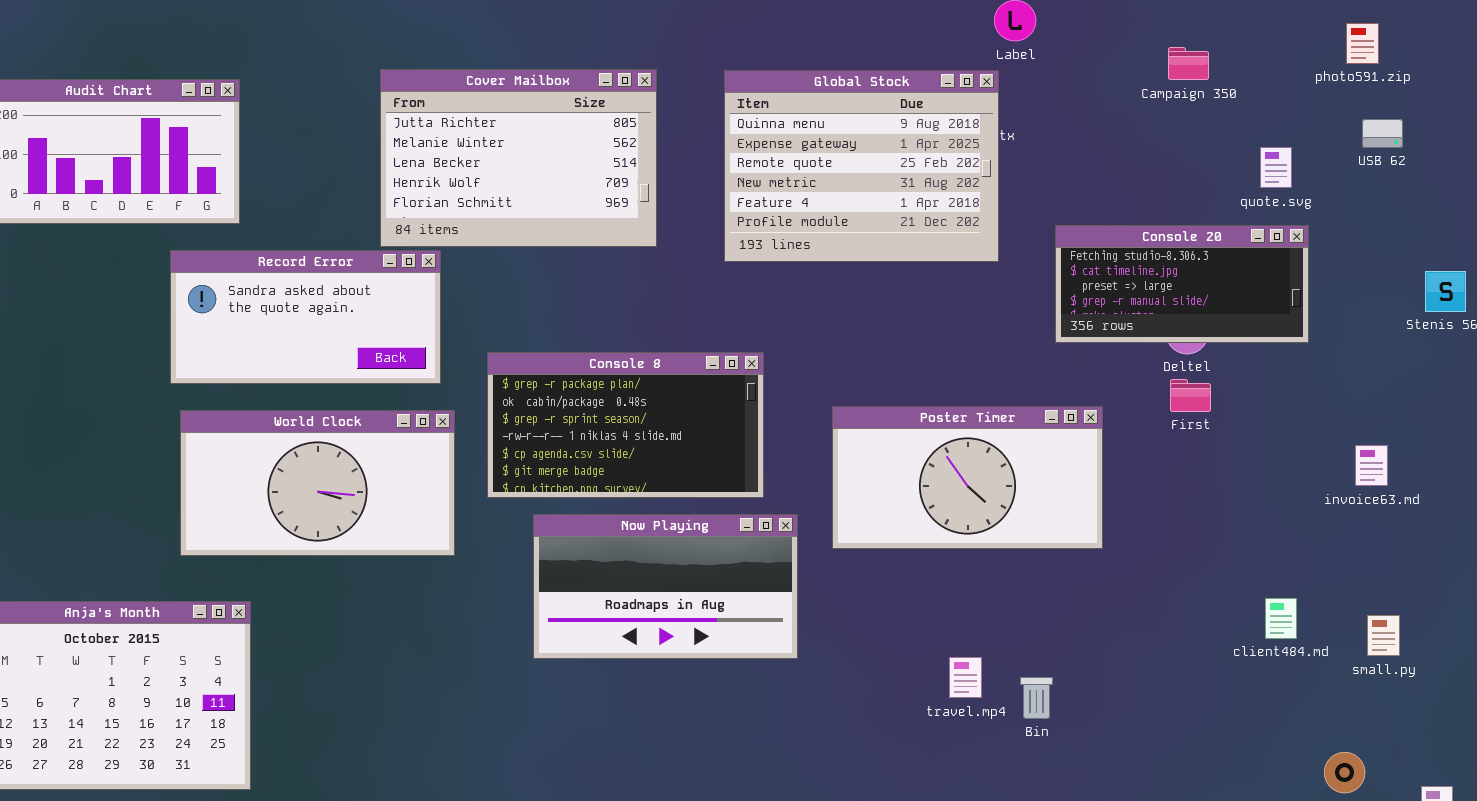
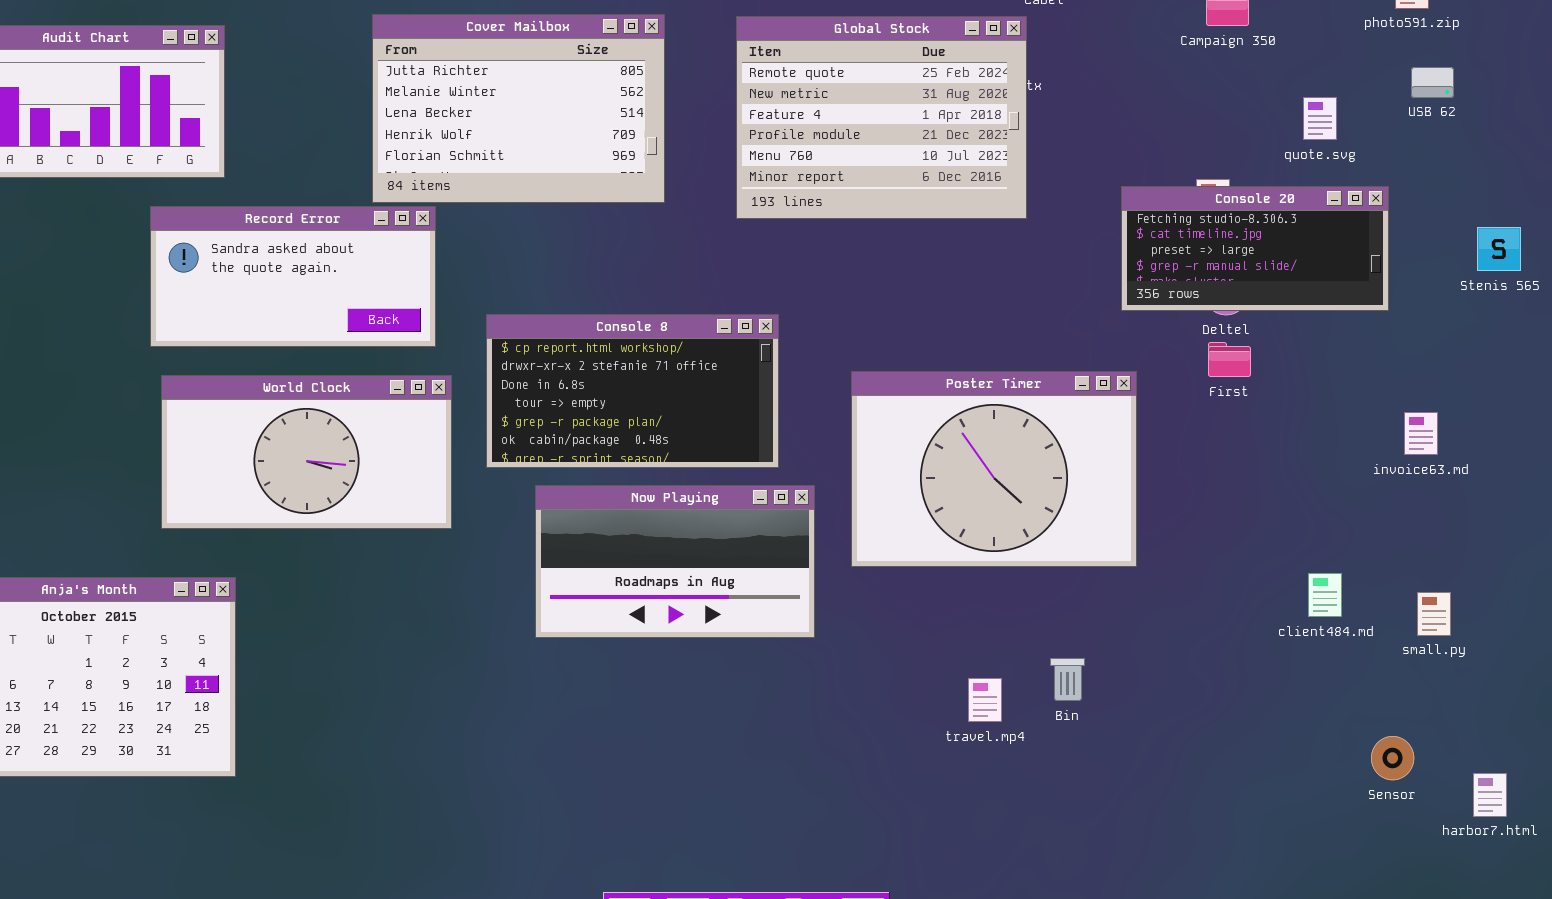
Global Stock: [724,70,999,262] -> [736,16,1027,219], scrolled down 2 rows
Console 20: [1055,225,1309,343] -> [1121,186,1389,311], moved
Console 8: [487,352,764,498] -> [486,314,779,468], scrolled up 4 rows
Poster Timer: [832,406,1103,549] -> [851,371,1137,567], resized
travel.mp4: [949,657,982,698] -> [968,678,1002,722], moved

